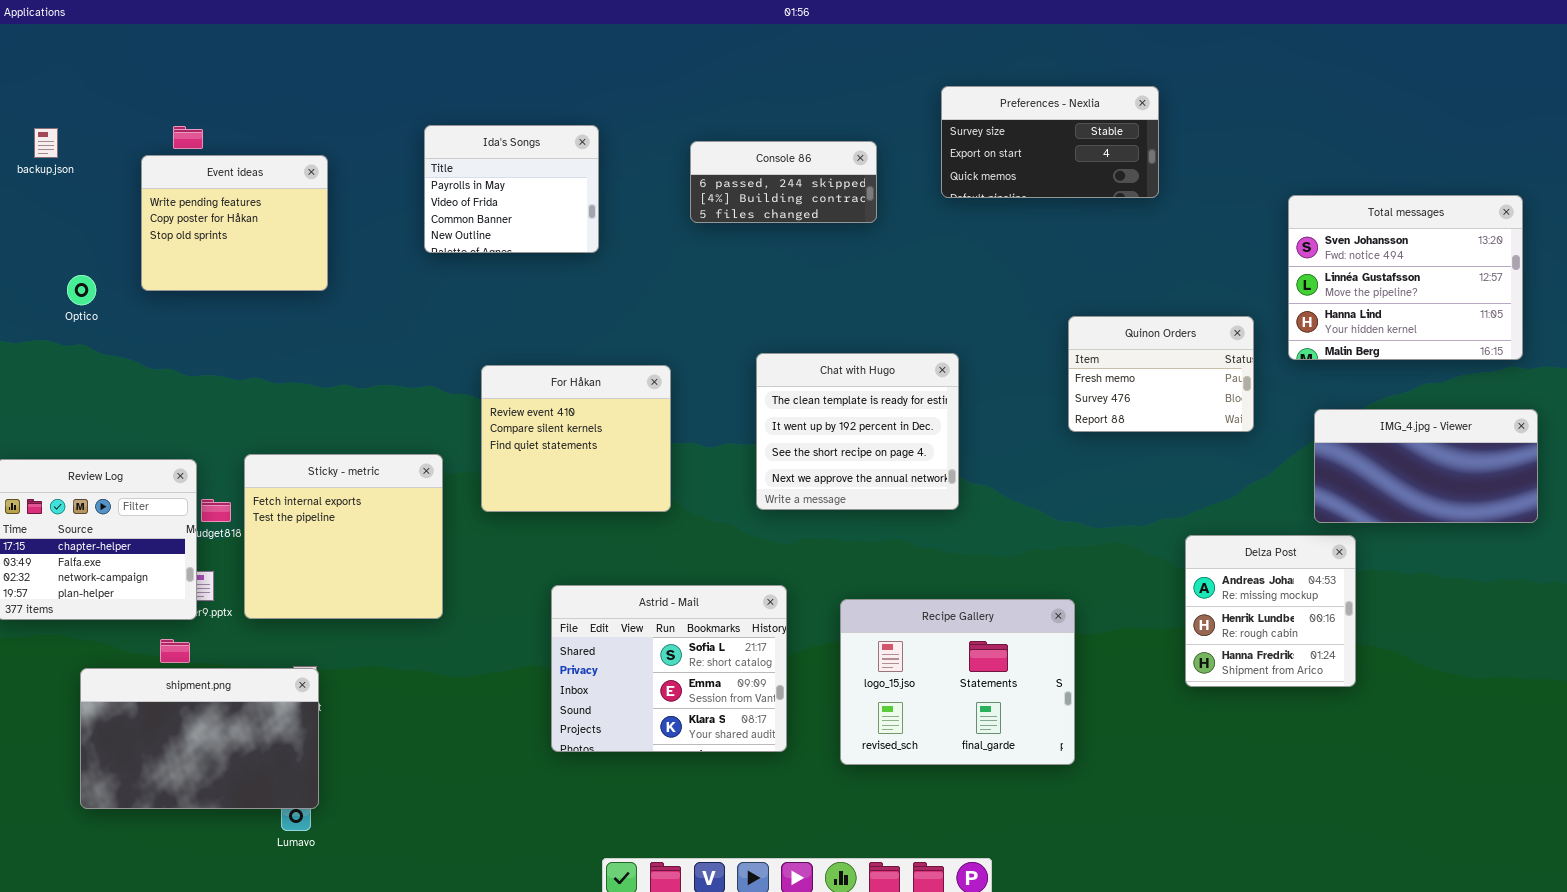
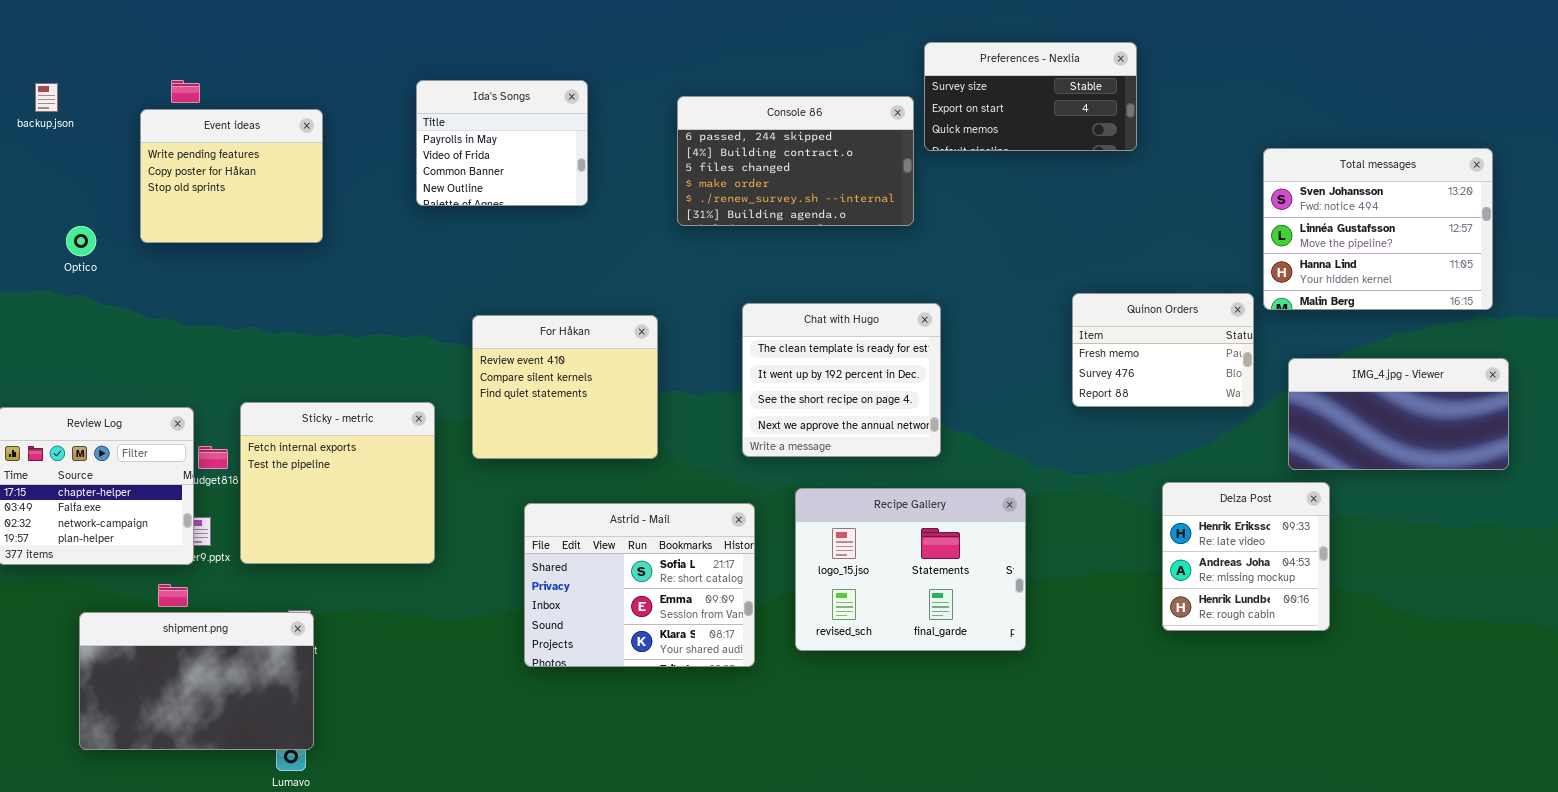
Console 86: [690,141,877,223] -> [677,96,914,226], resized
Quinon Orders: [1068,316,1254,432] -> [1072,293,1254,407], moved
Delza Post: [1185,535,1356,687] -> [1162,482,1330,631], scrolled up 1 row
Astrid - Mail: [551,585,787,752] -> [524,503,755,667], moved
Recipe Gallery: [840,599,1075,765] -> [795,488,1026,651], moved

